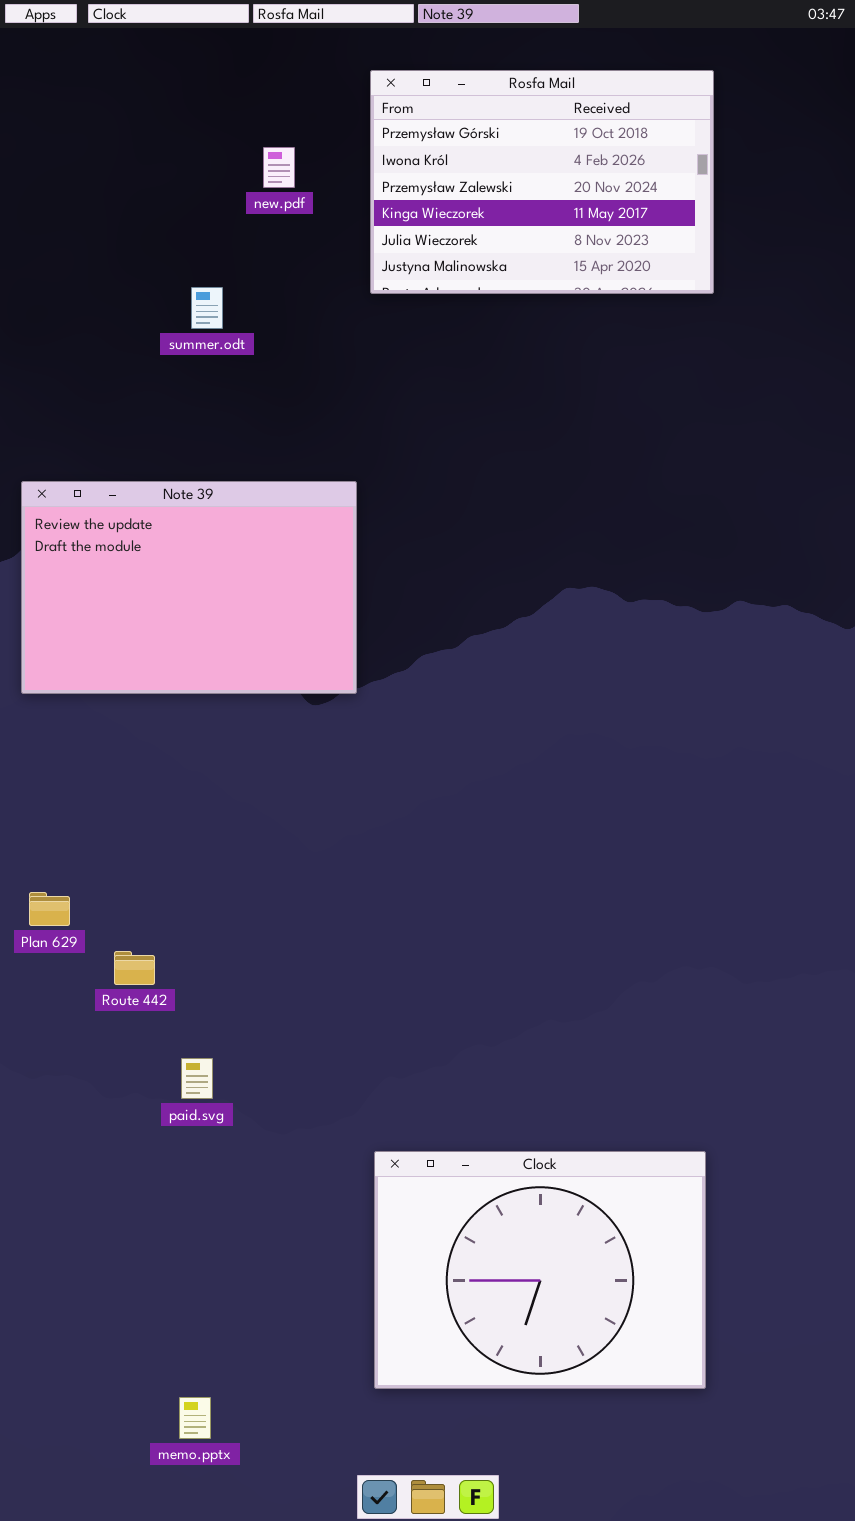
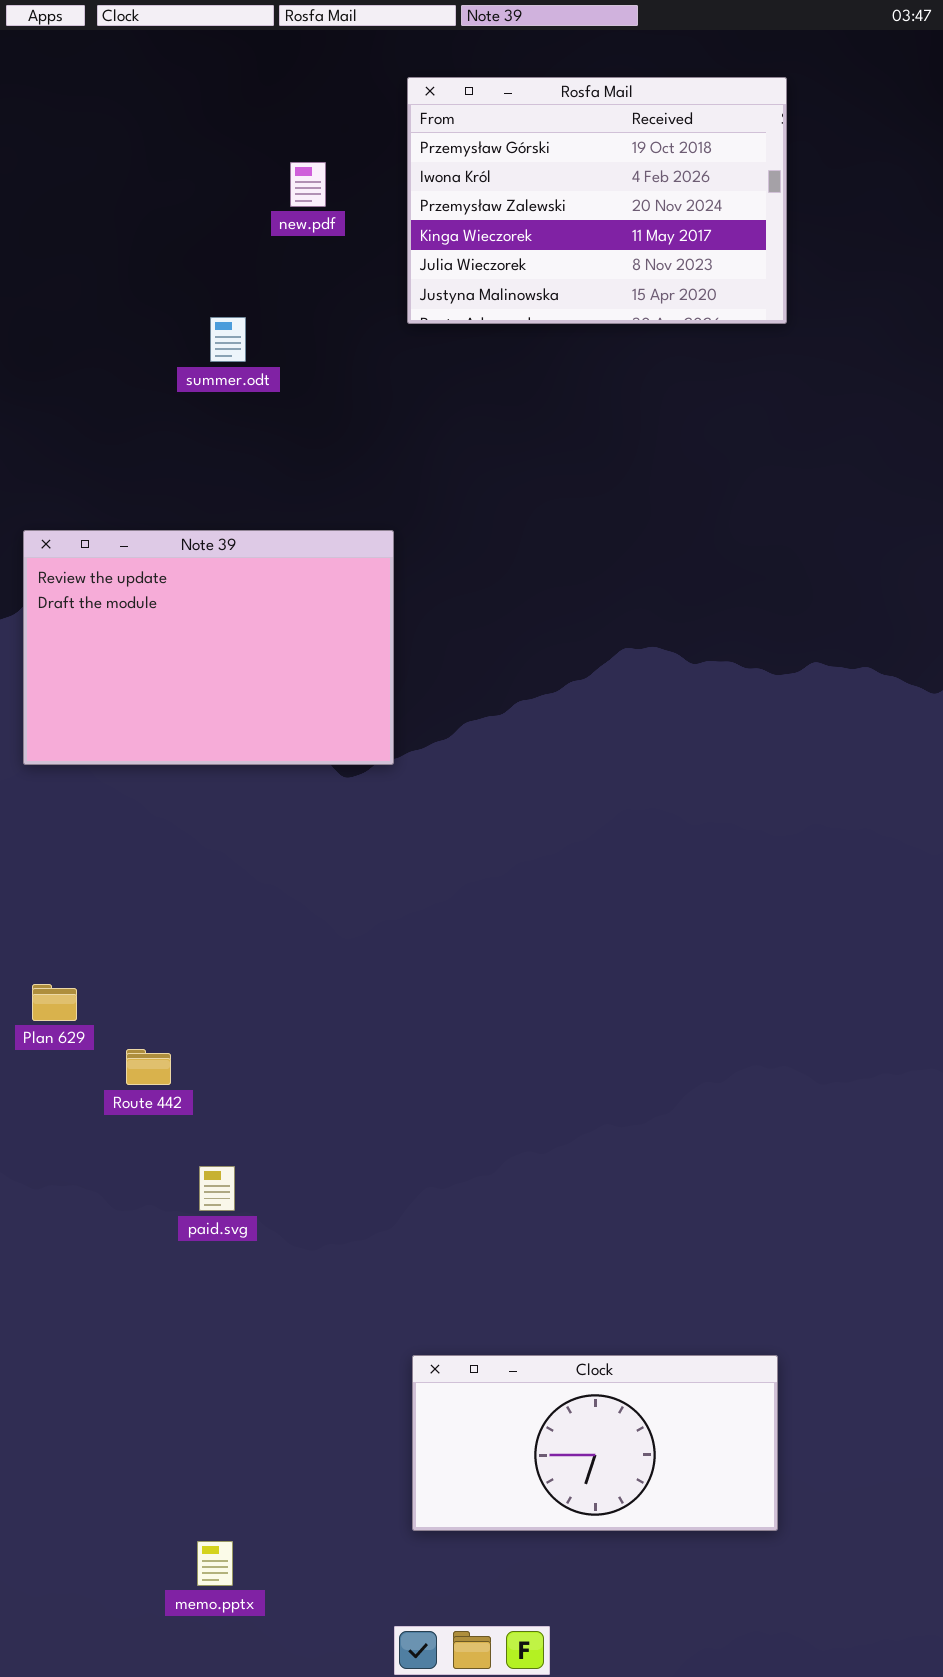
Clock: [374,1151,706,1389] -> [412,1355,778,1531], resized

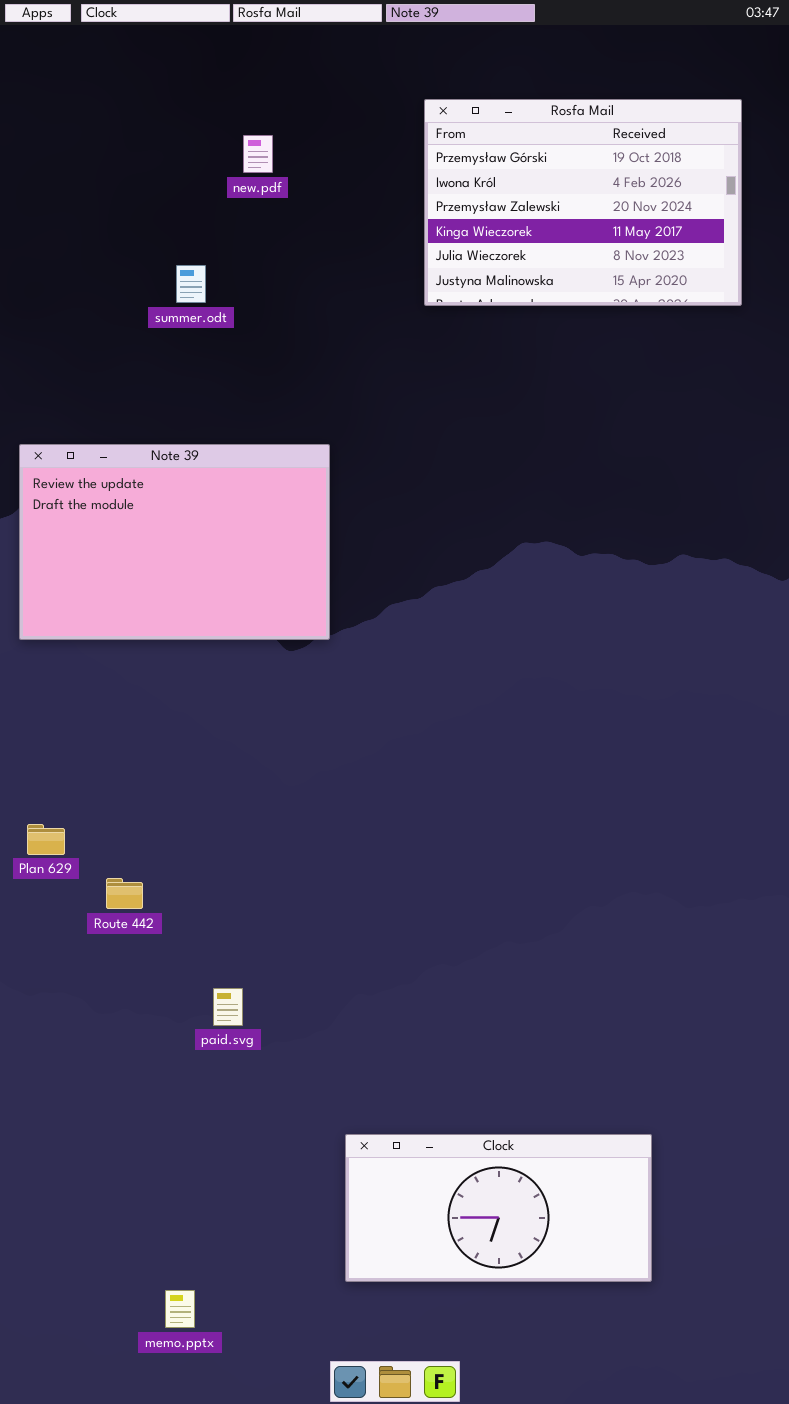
Rosfa Mail: [407,77,787,324] -> [424,99,742,306], moved
paid.svg: [199,1166,235,1211] -> [213,988,243,1026], moved

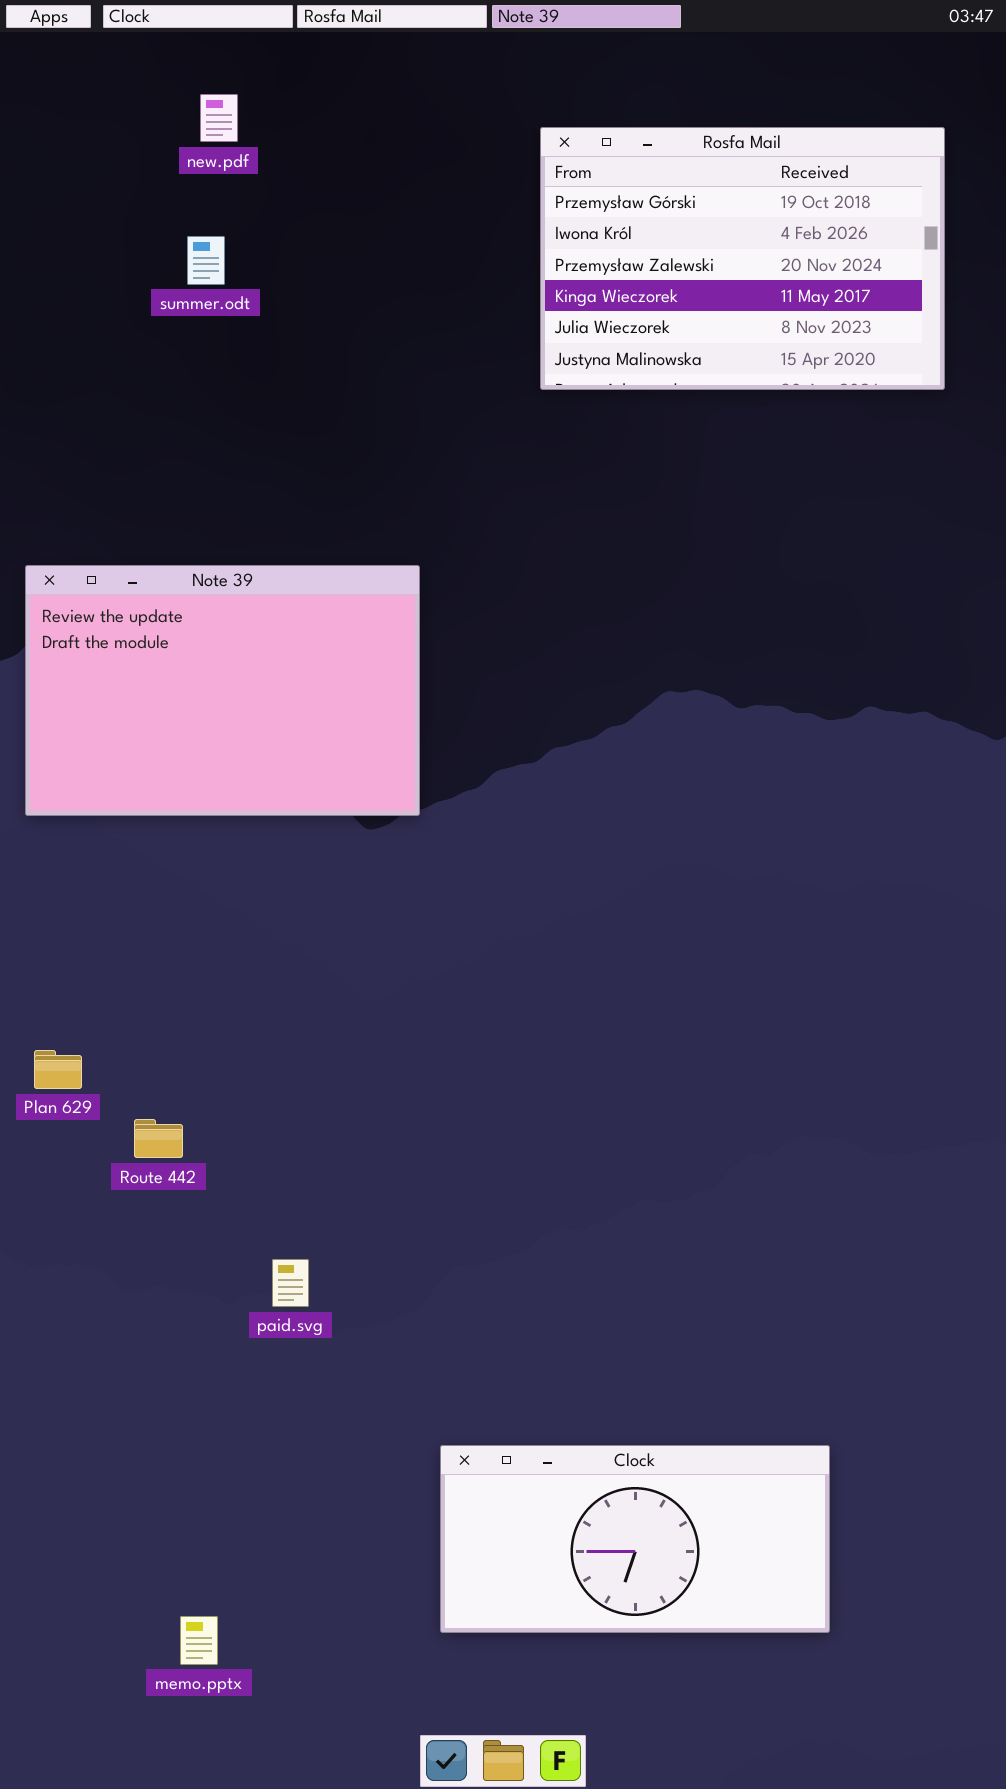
new.pdf: [243,135,273,173] -> [200,94,238,142], moved
summer.odt: [176,265,206,303] -> [187,236,225,285], moved
memo.pptx: [165,1290,195,1328] -> [180,1616,218,1665], moved

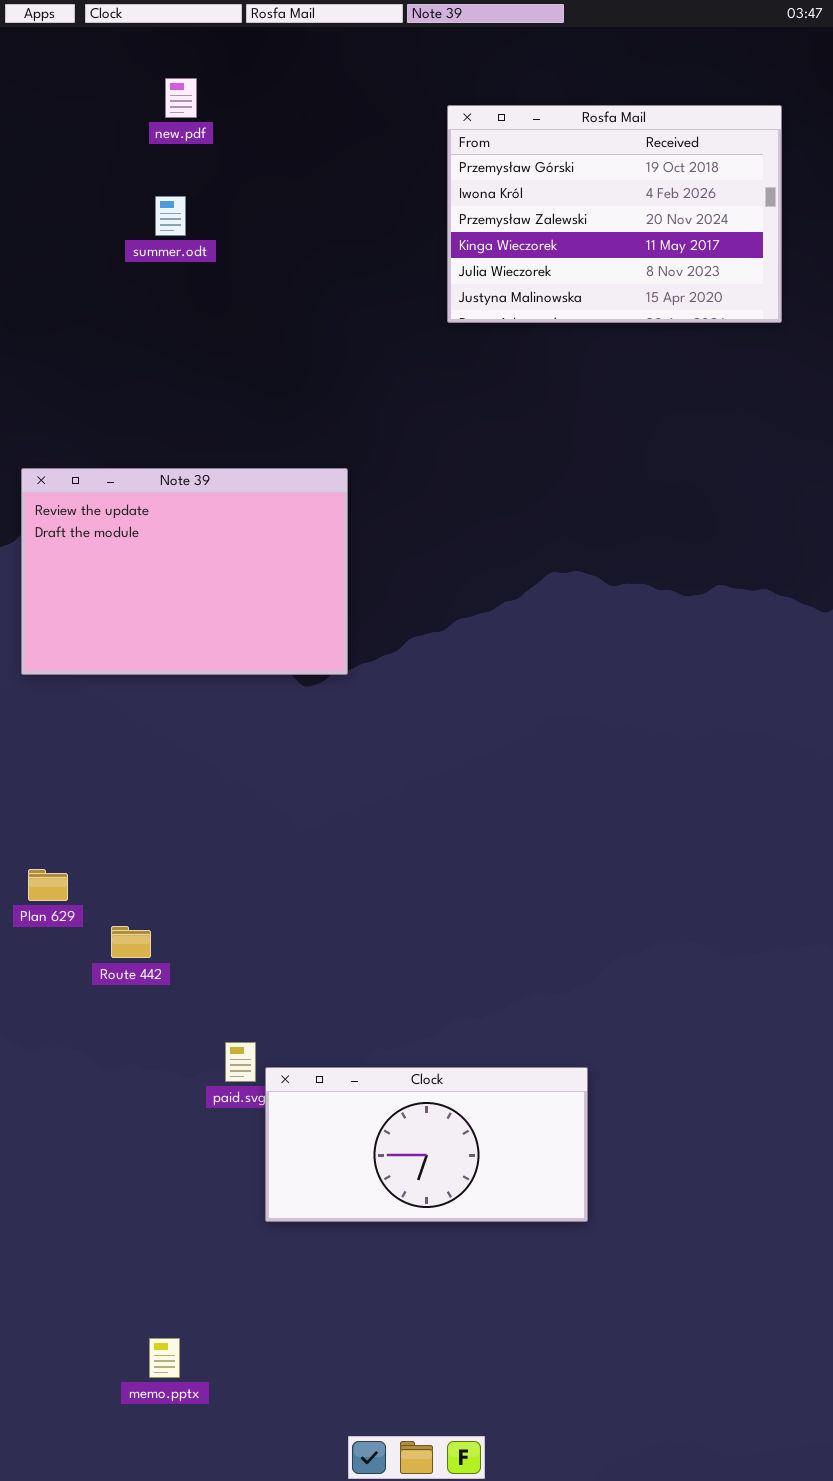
Clock: [440,1445,830,1633] -> [265,1067,588,1222], moved

